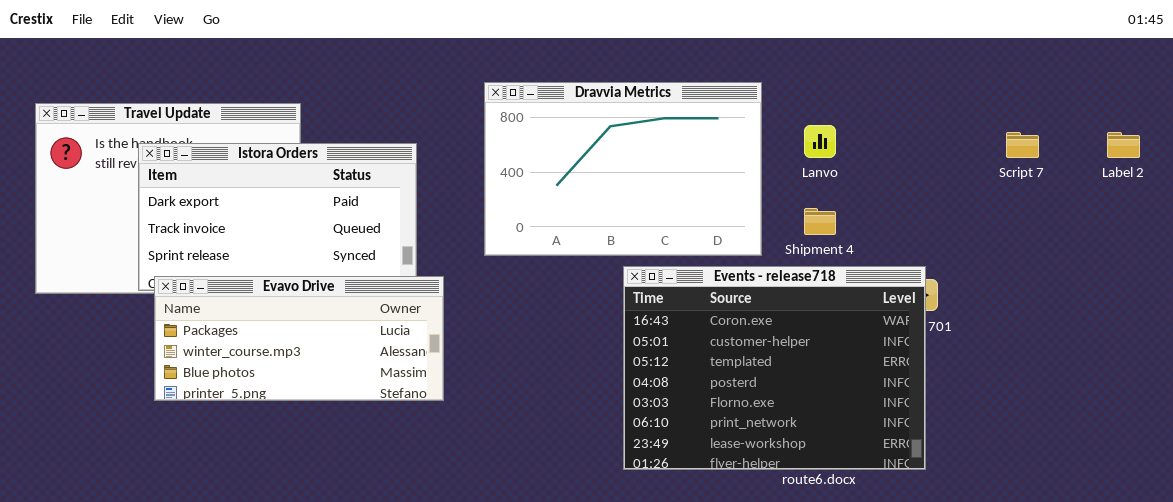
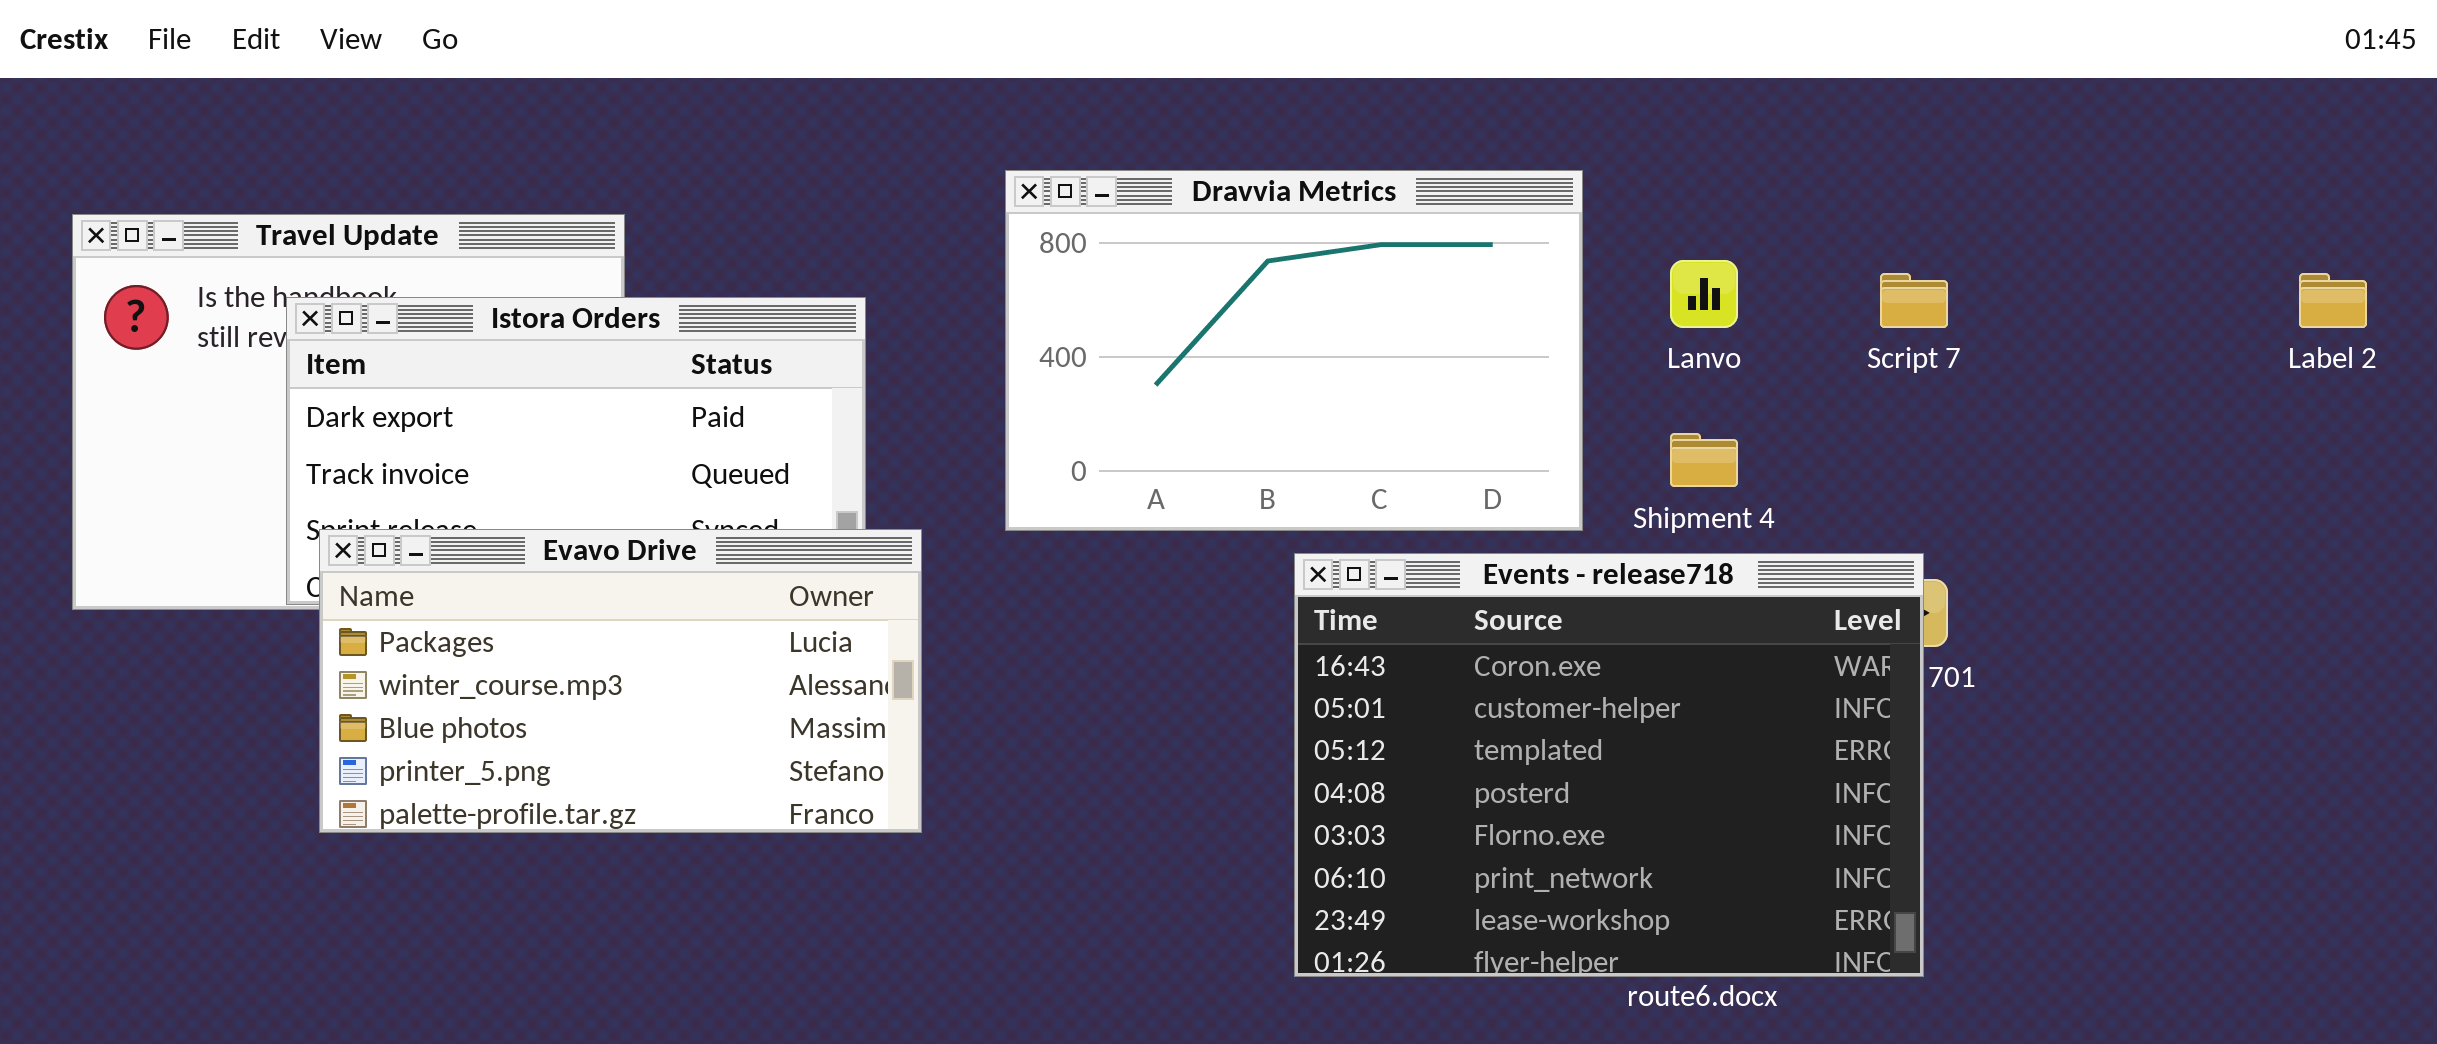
Script 7: [1006,132,1039,158] -> [1880,273,1948,328], moved
Evavo Drive: [154,276,444,401] -> [319,529,922,833], resized

